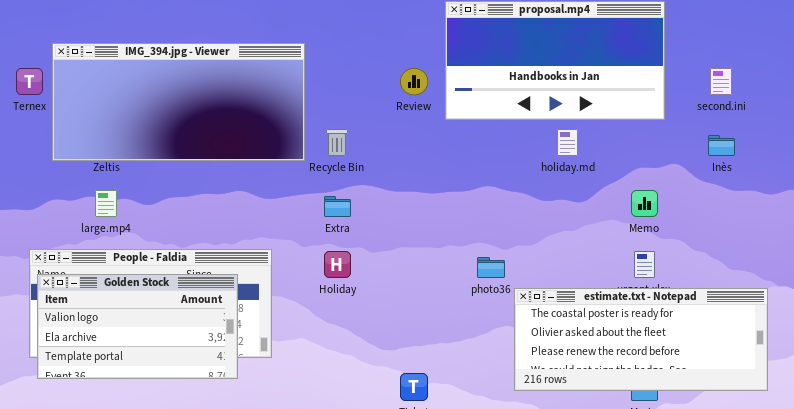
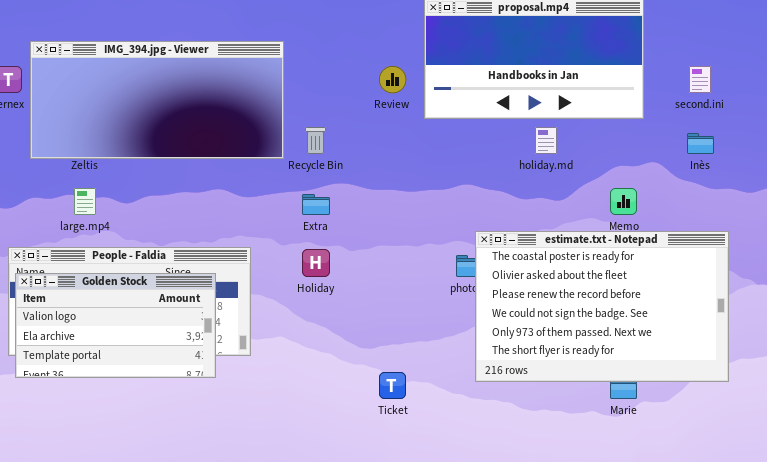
estimate.txt - Notepad: [514,288,768,391] -> [475,231,729,382], moved, resized

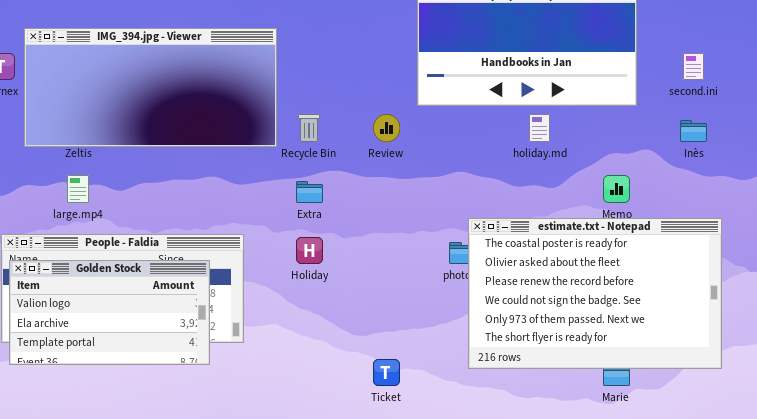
Review: [379,66,406,93] -> [373,114,400,142], moved

